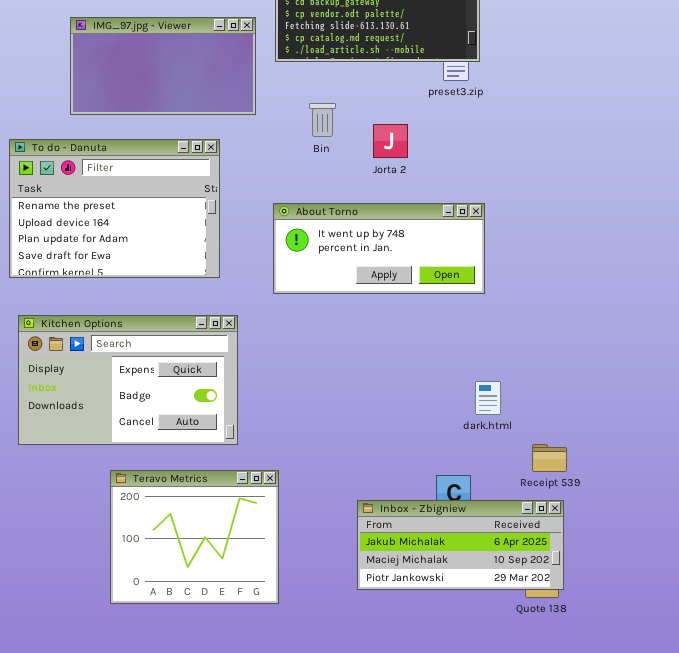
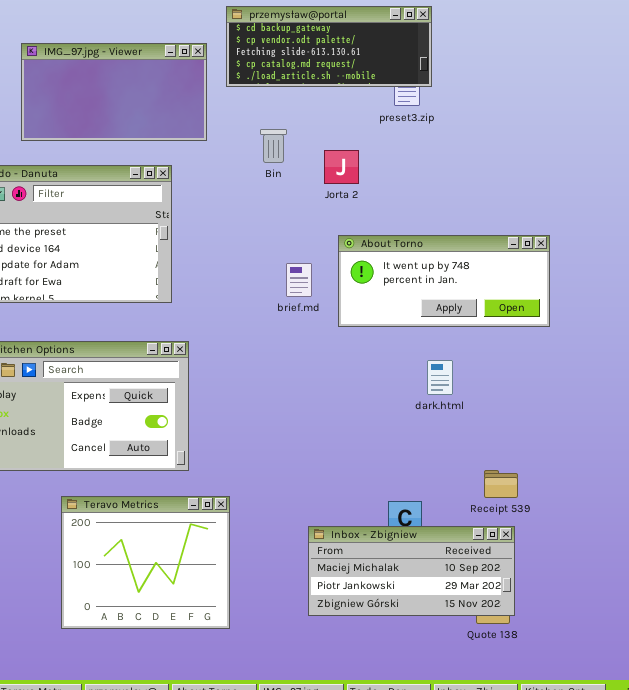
About Torno: [273,203,485,294] -> [338,235,550,327], moved
dark.html: [475,381,501,415] -> [427,360,453,395], moved
Inbox - Zbigniew: [357,500,564,590] -> [308,526,515,616], scrolled down 1 row

